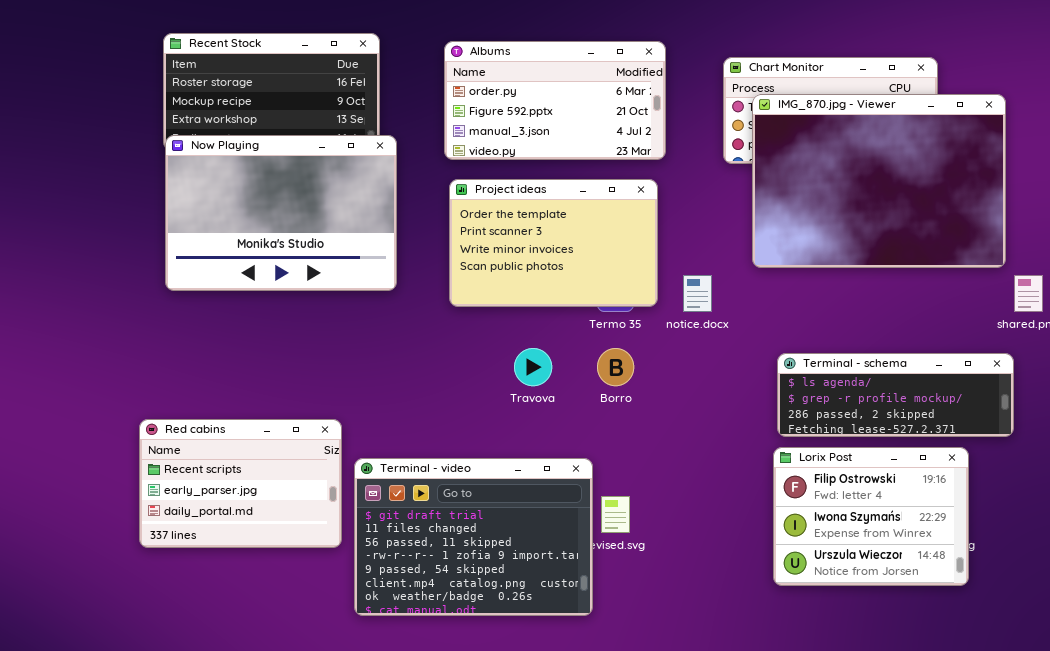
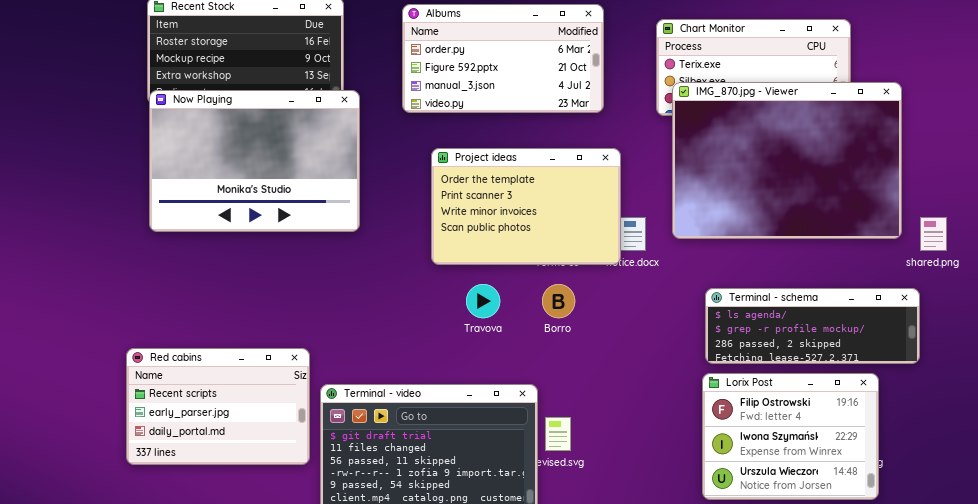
IMG_870.jpg - Viewer: [752,94,1006,268] -> [672,82,902,239], moved
Project ideas: [449,179,658,307] -> [431,148,621,265], moved

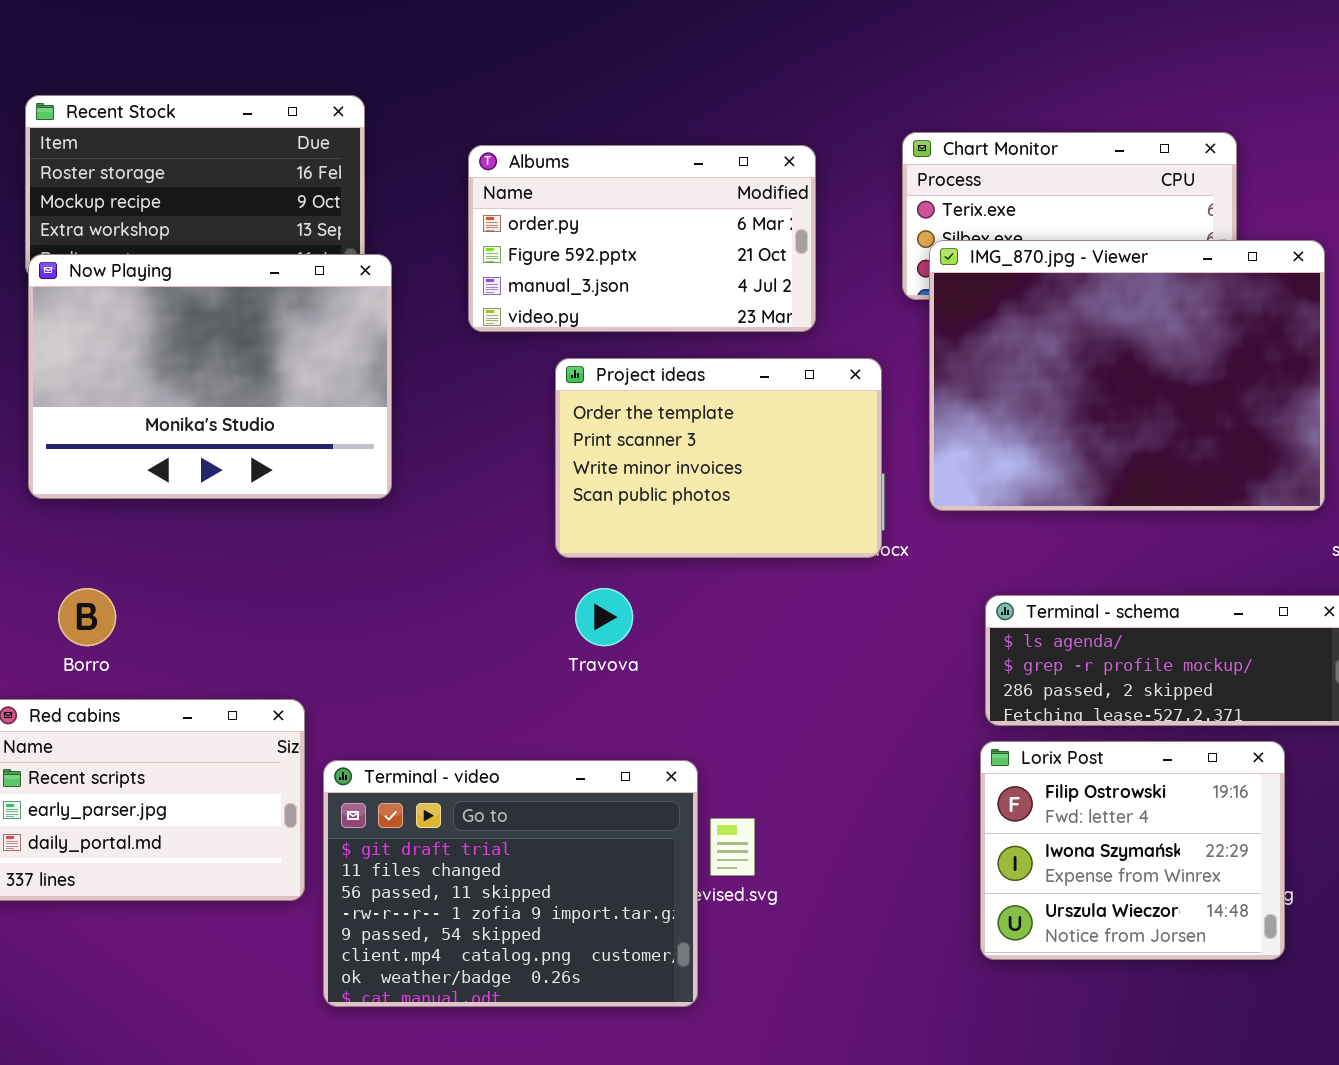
Albums: [402,4,604,113] -> [468,145,816,332], moved
Project ideas: [431,148,621,265] -> [555,358,882,558], moved
Borro: [542,284,575,318] -> [58,588,116,646], moved

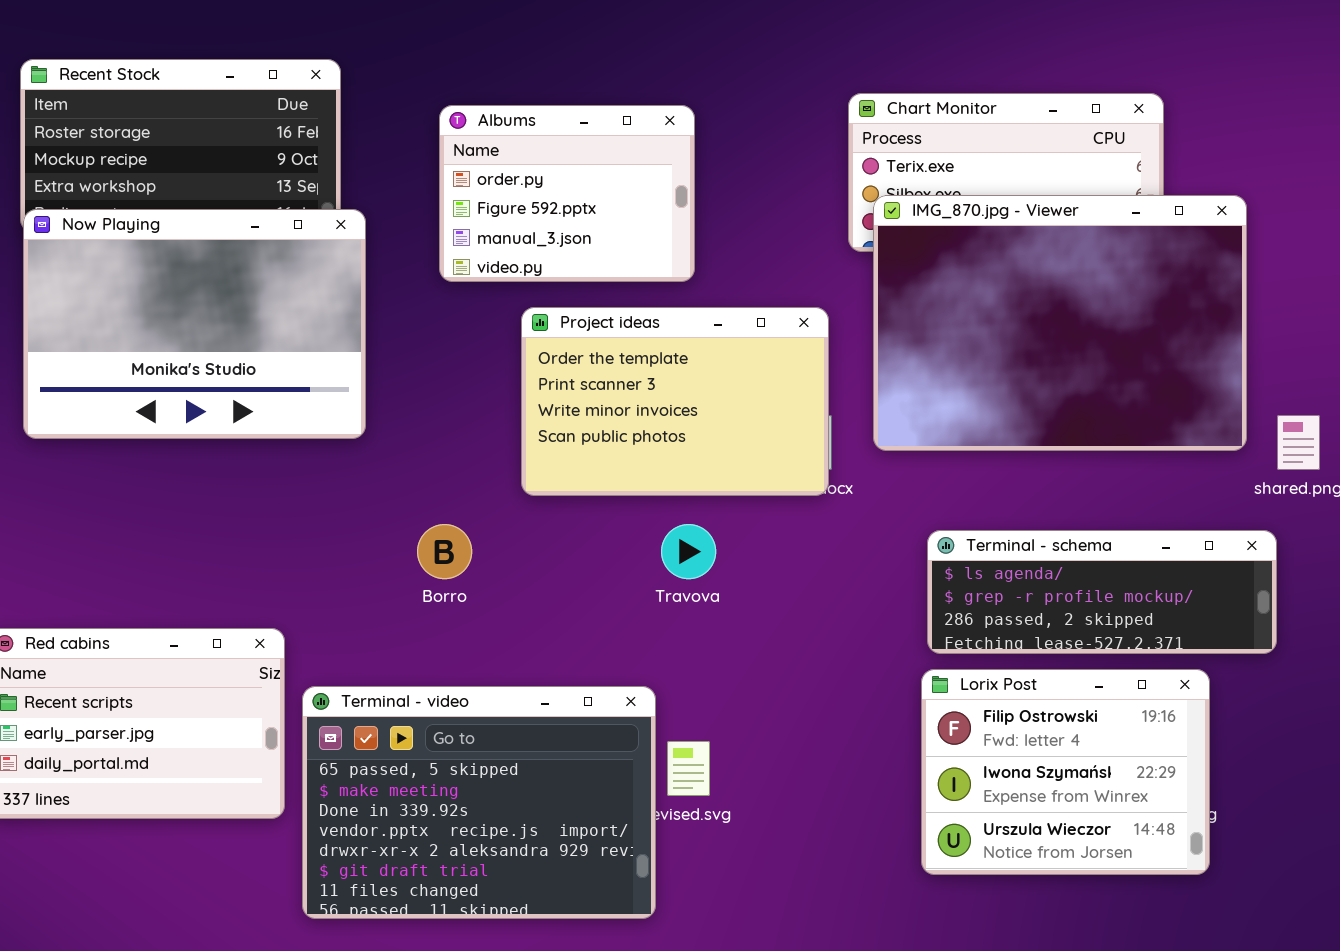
Albums: [468,145,816,332] -> [439,105,695,282], resized
Borro: [58,588,116,646] -> [417,524,472,579], moved
Travova: [575,588,633,646] -> [661,524,716,579], moved
Terminal - video: [323,760,698,1007] -> [302,686,656,919], scrolled up 5 rows

